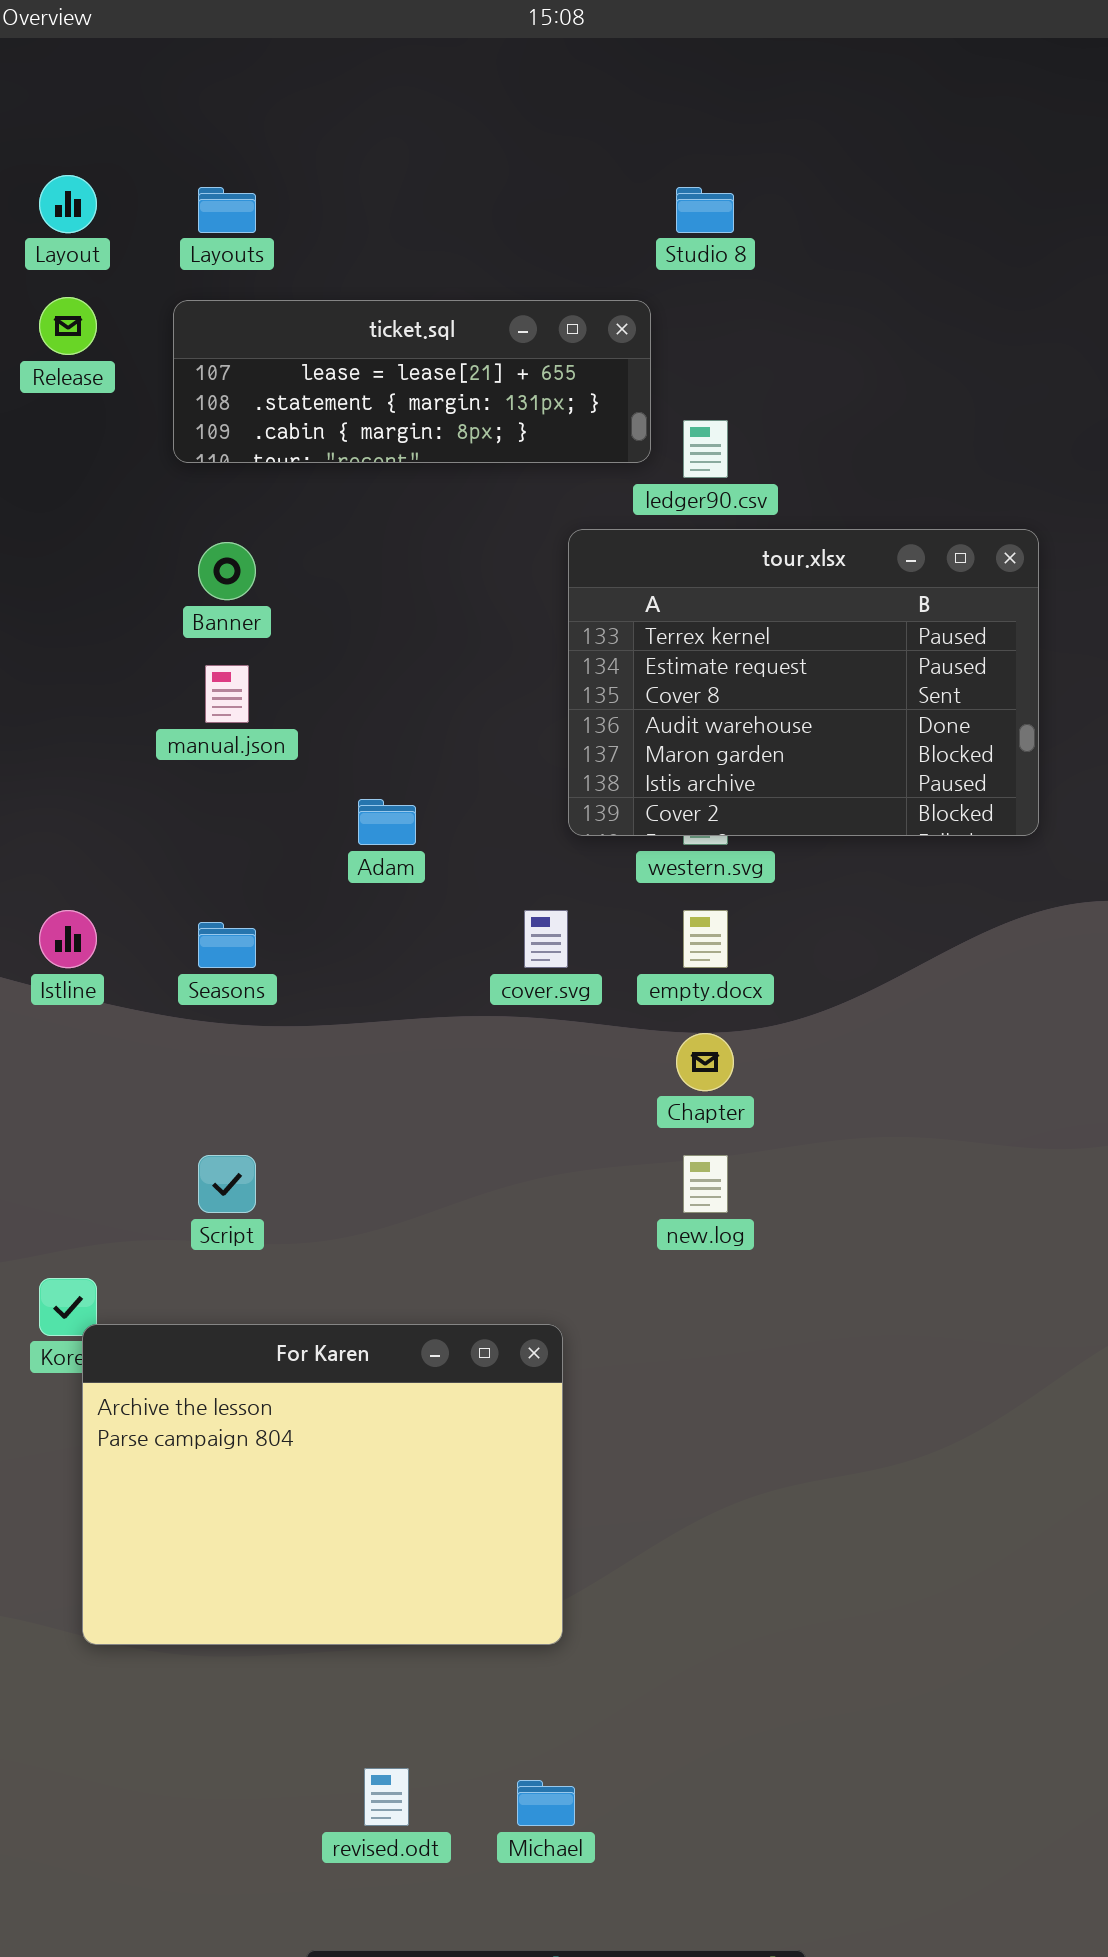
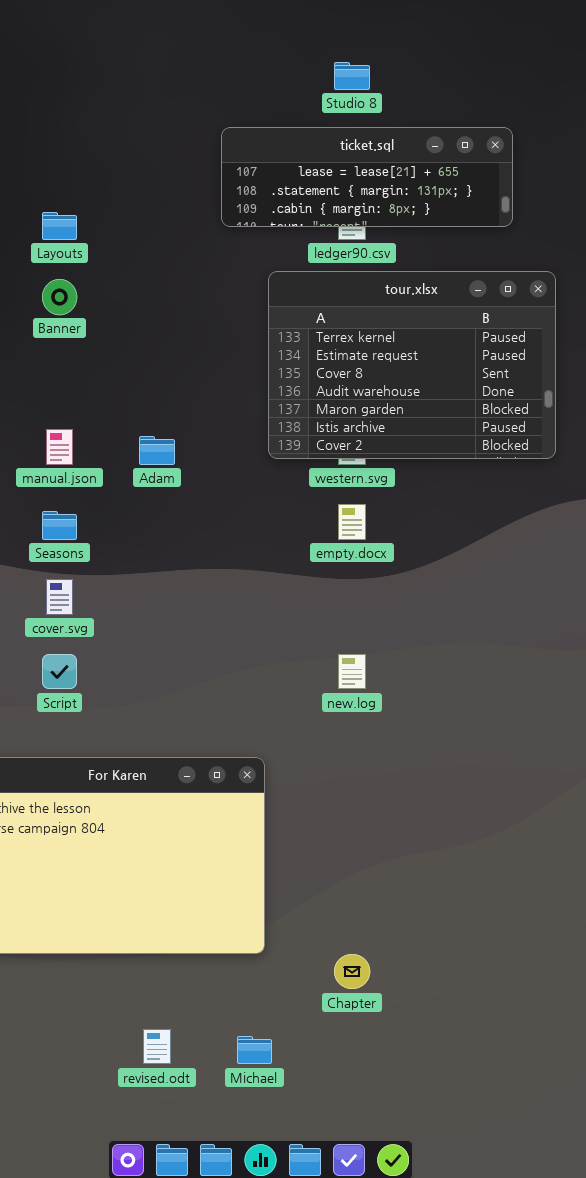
Layouts: [198,187,256,233] -> [42,212,77,240], moved
ticket.sql: [173,300,651,463] -> [221,127,513,227], moved
manual.json: [205,665,249,723] -> [46,429,73,465], moved
cover.svg: [524,910,568,968] -> [46,579,73,615], moved
Chapter: [676,1033,734,1091] -> [334,954,370,989], moved

